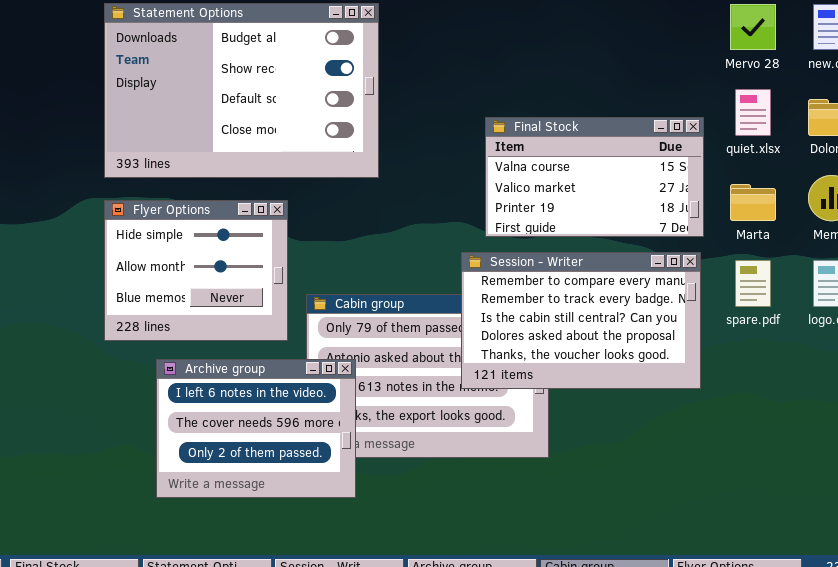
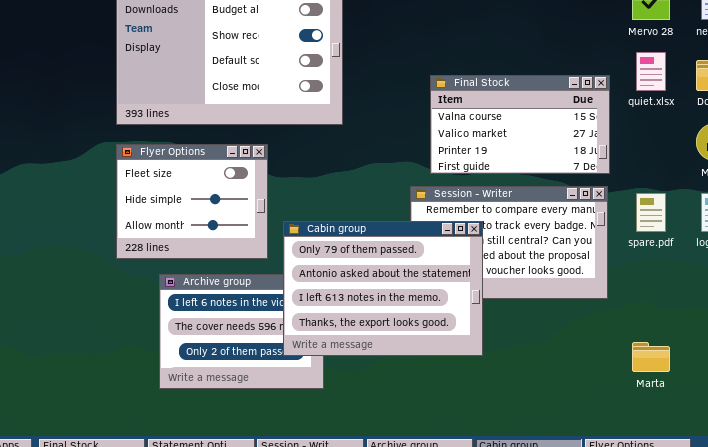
Marta: [730,184,776,221] -> [632,342,670,372], moved
Flyer Options: [104,200,288,341] -> [116,144,268,259], scrolled up 1 row
Cabin group: [306,294,549,458] -> [283,221,483,356], raised

